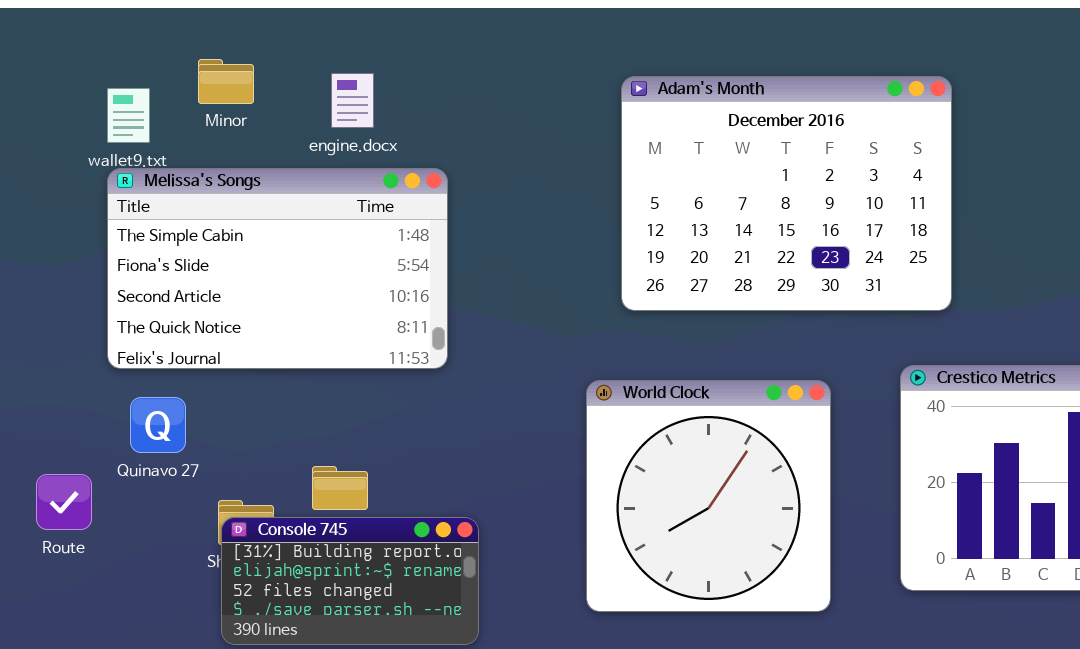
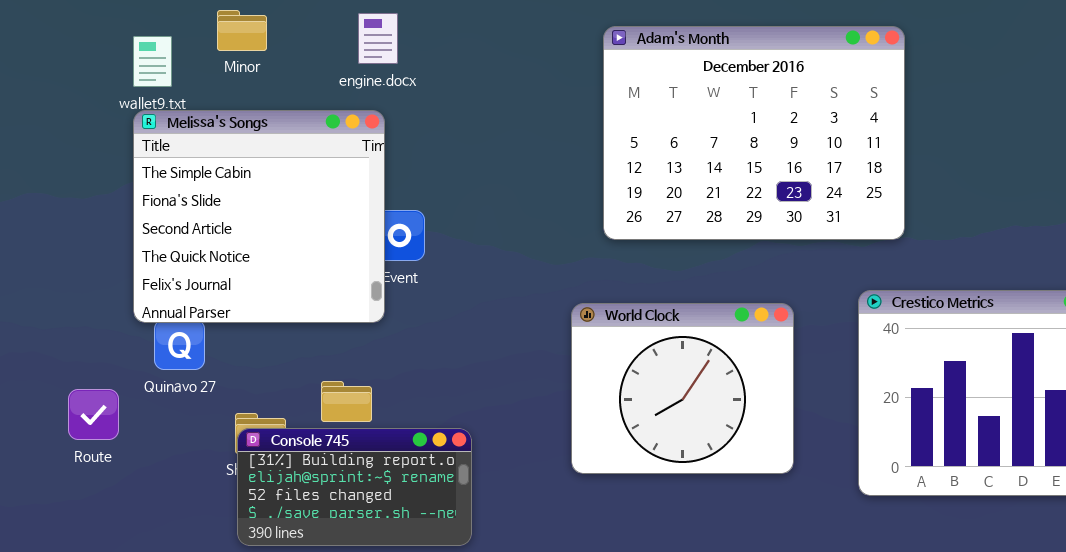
engine.docx: [331,73,374,128] -> [358,13,398,64], moved
Melissa's Songs: [107,168,448,369] -> [133,110,385,323], resized
World Clock: [586,380,831,612] -> [571,303,794,474], resized

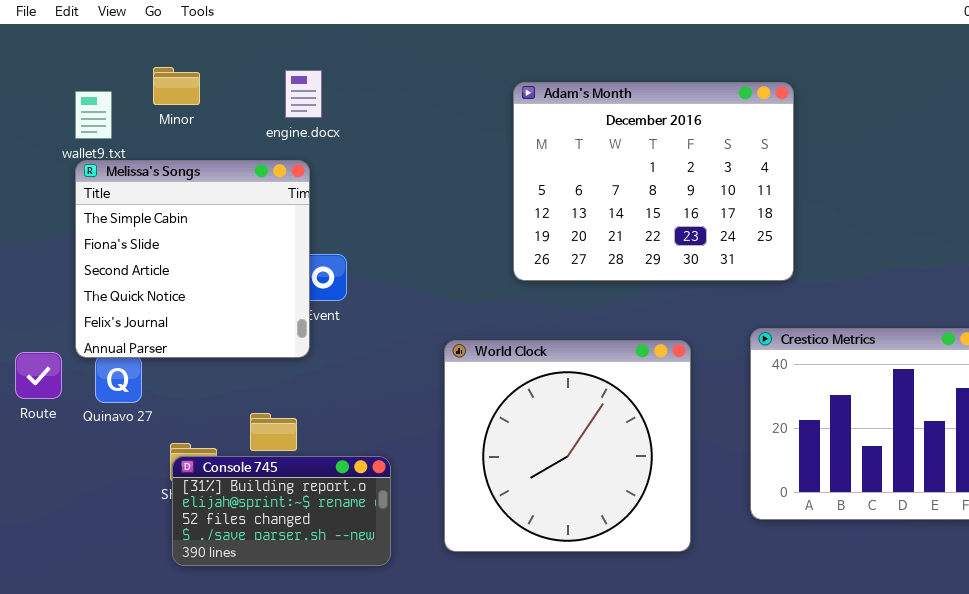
World Clock: [571,303,794,474] -> [444,340,691,552], resized
Route: [68,389,119,440] -> [15,352,62,399], moved

